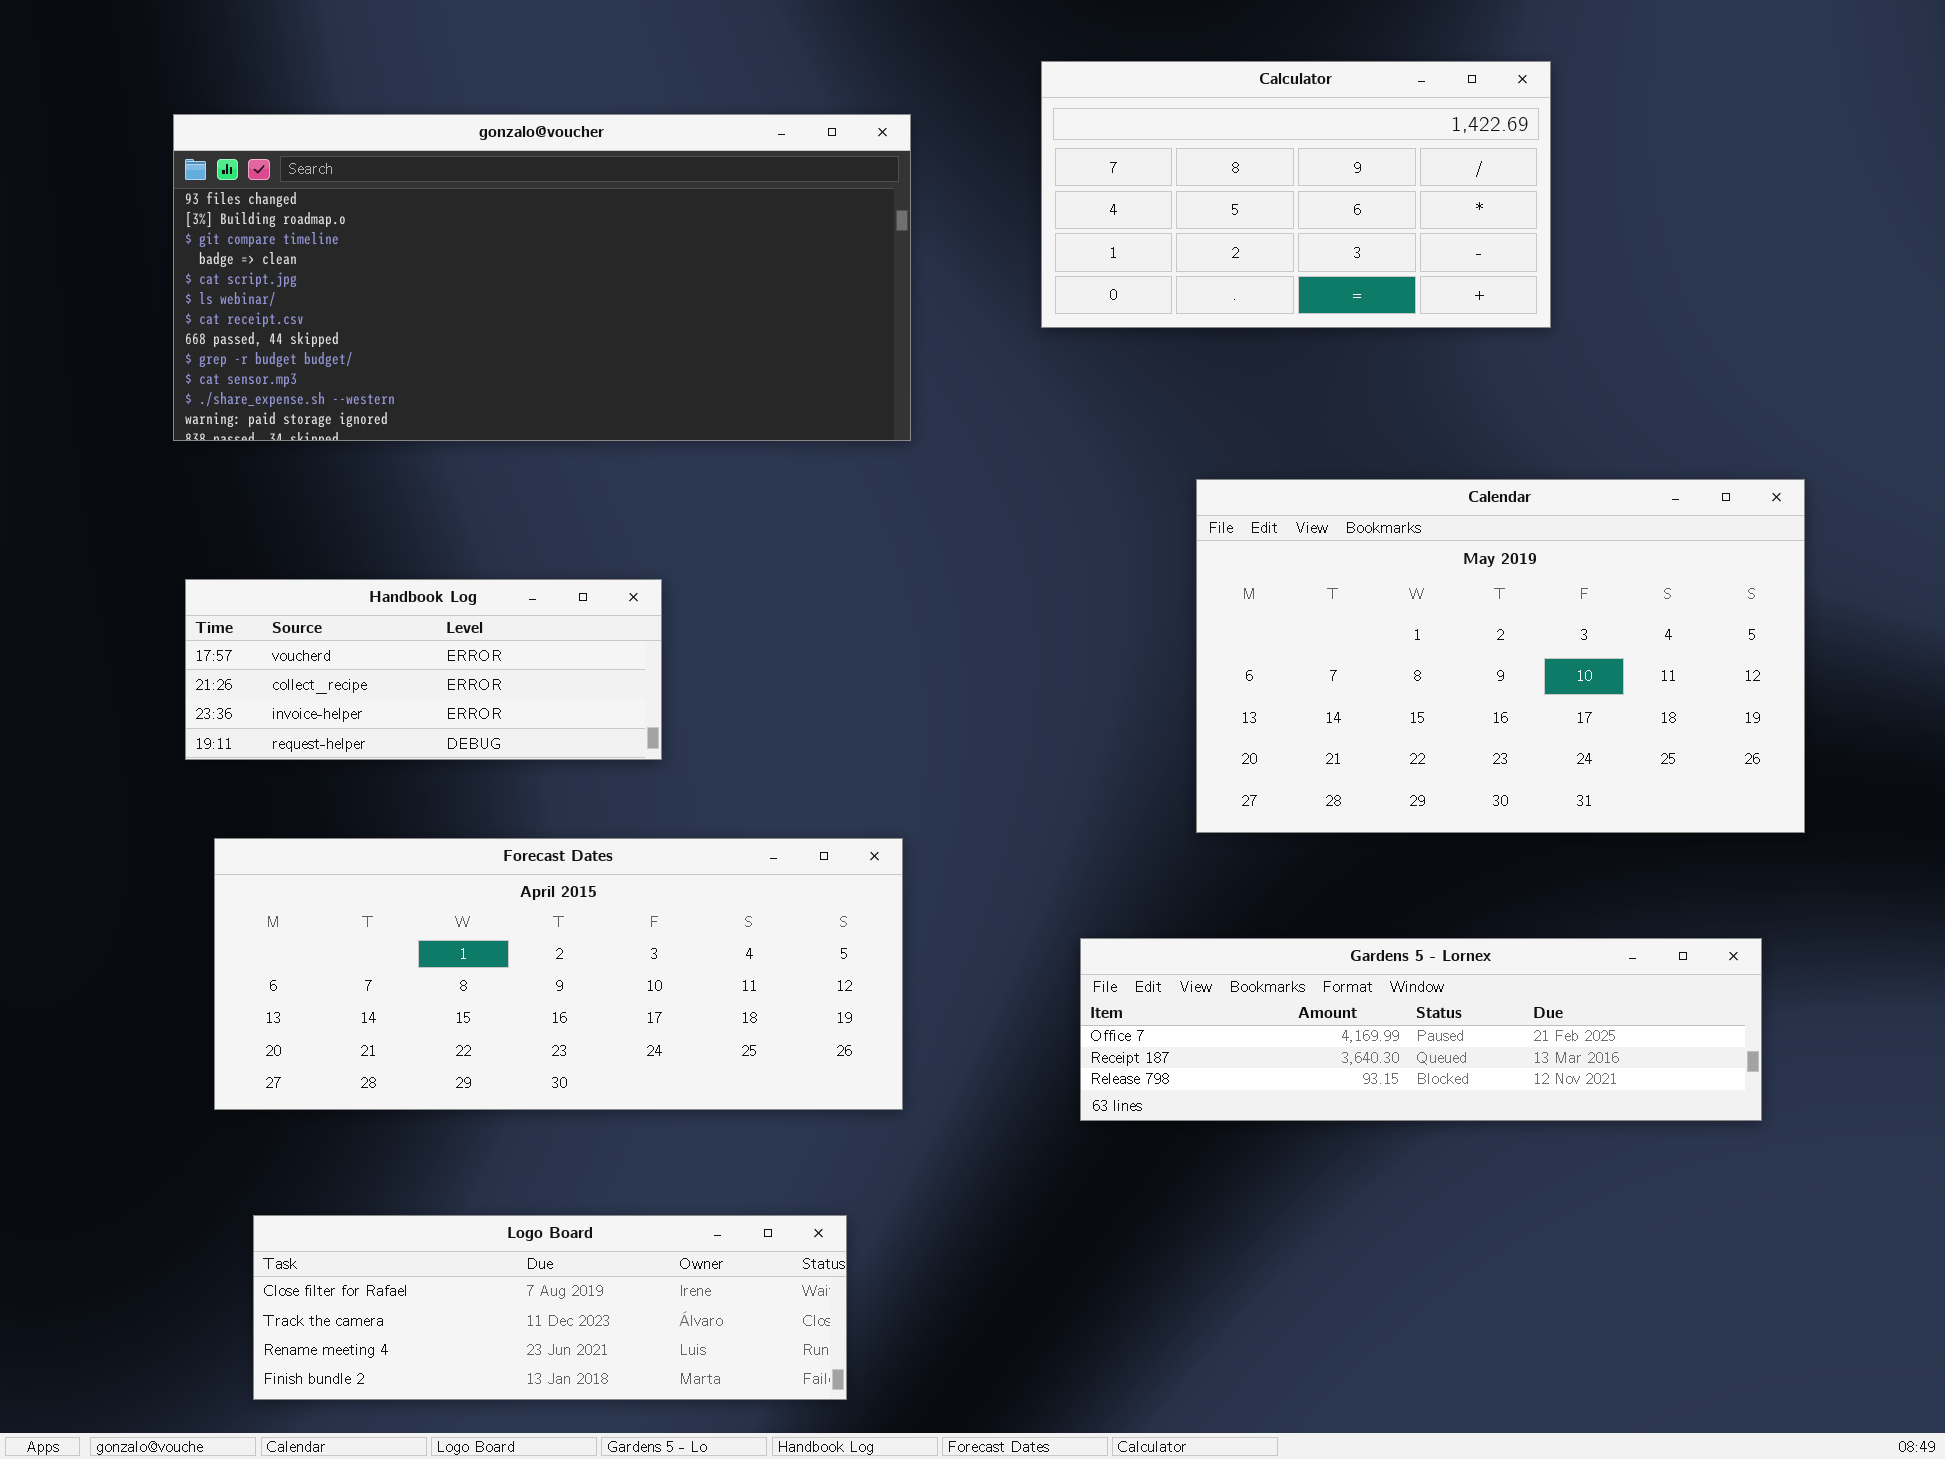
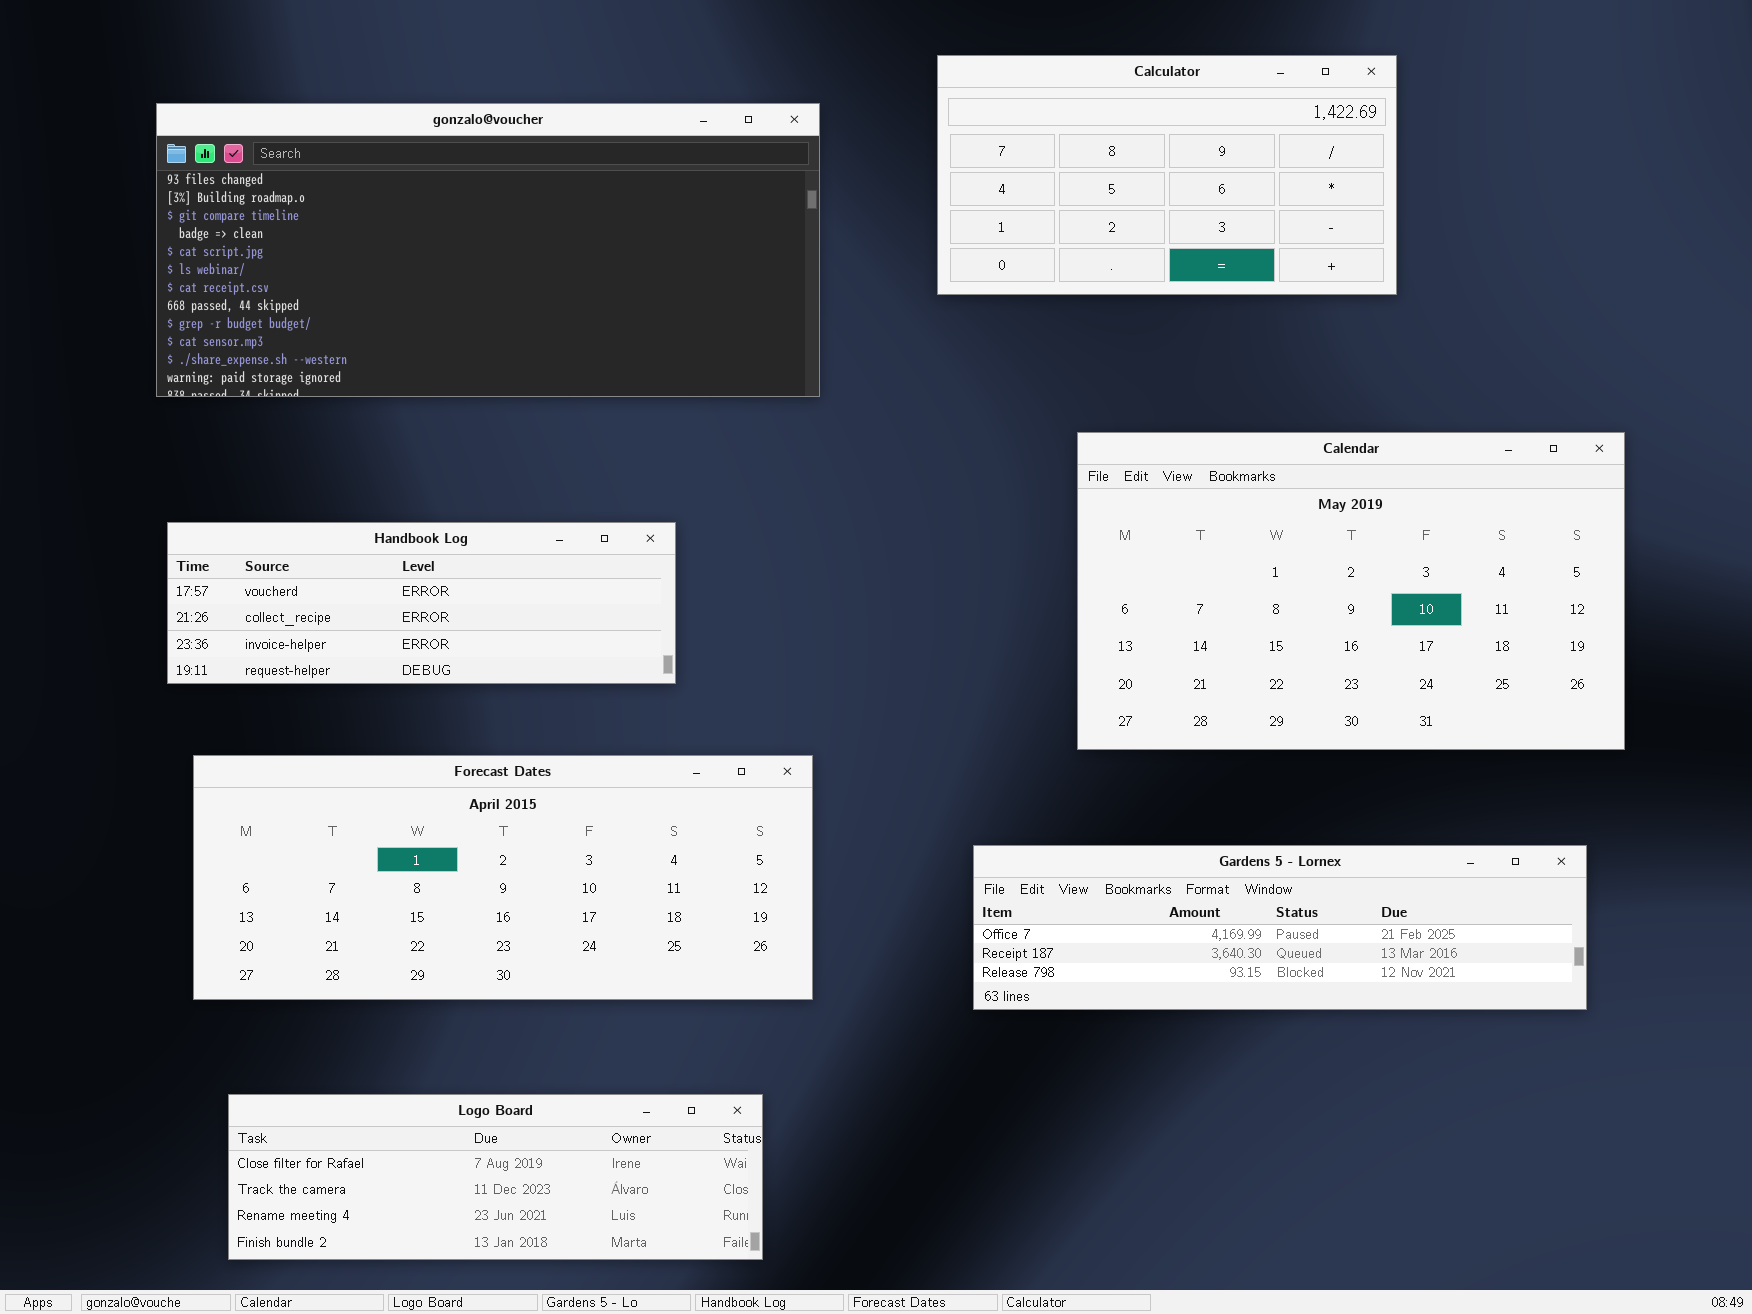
Handbook Log: [185,579,662,760] -> [167,522,676,684], resized

